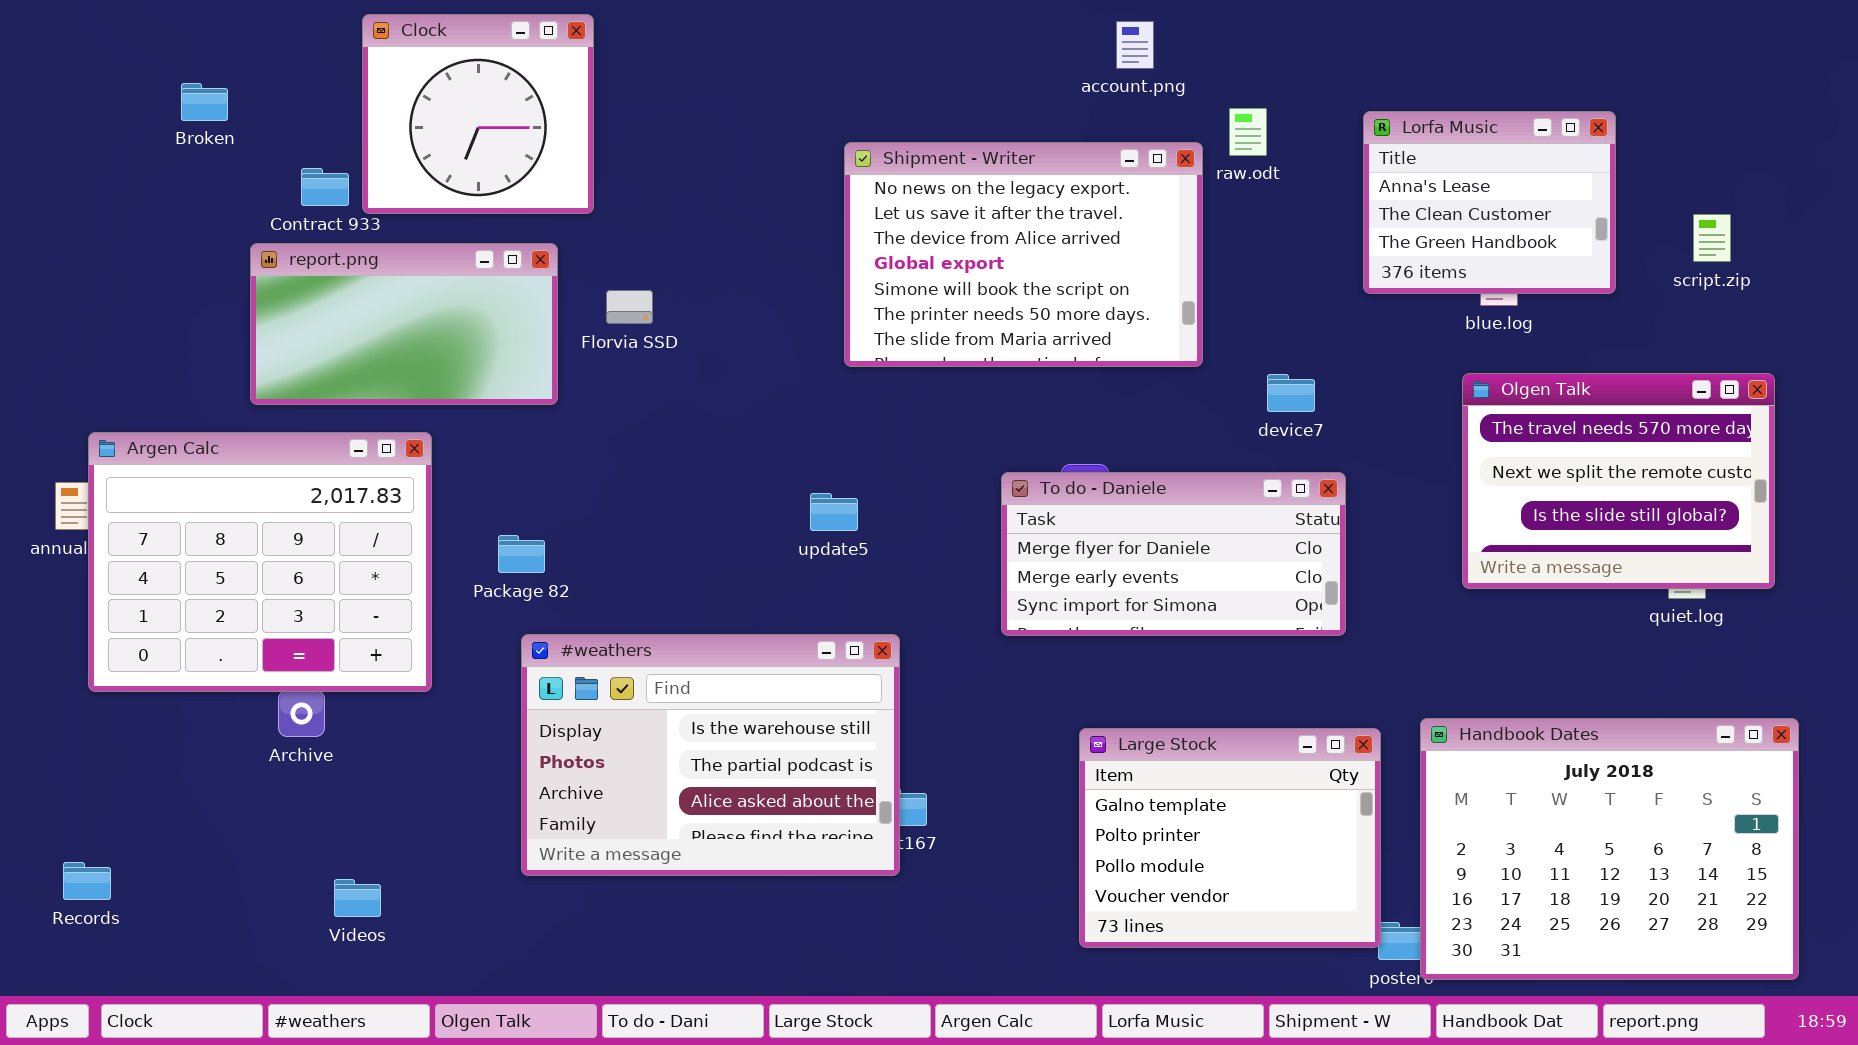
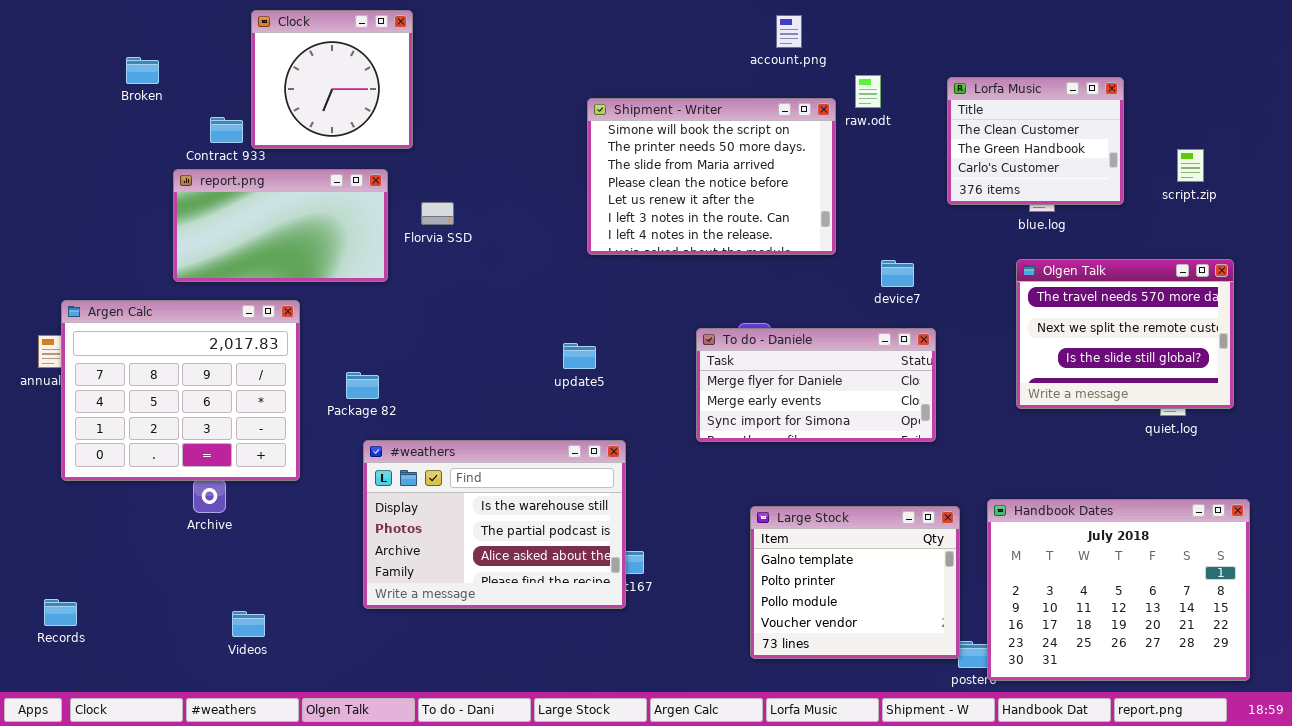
Lorfa Music: [1363,111,1616,294] -> [947,77,1124,205], scrolled down 1 row
Shipment - Writer: [844,142,1203,367] -> [587,98,836,255], scrolled down 4 rows

